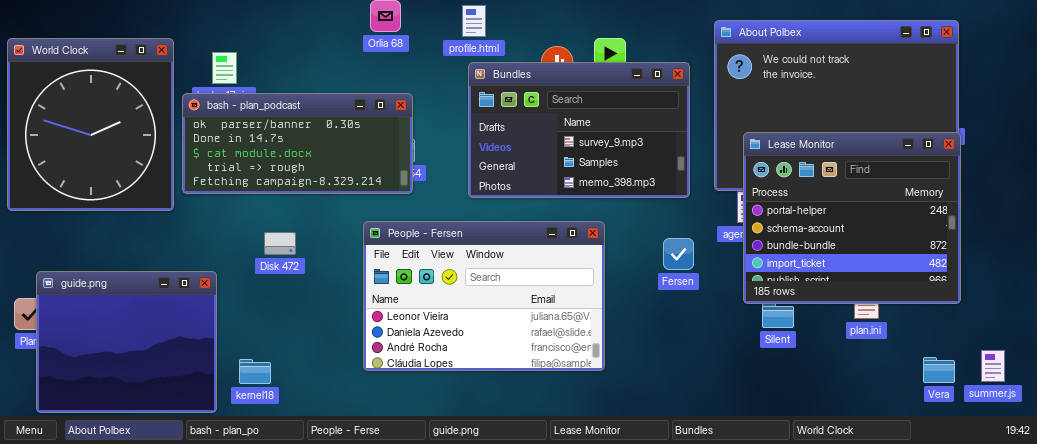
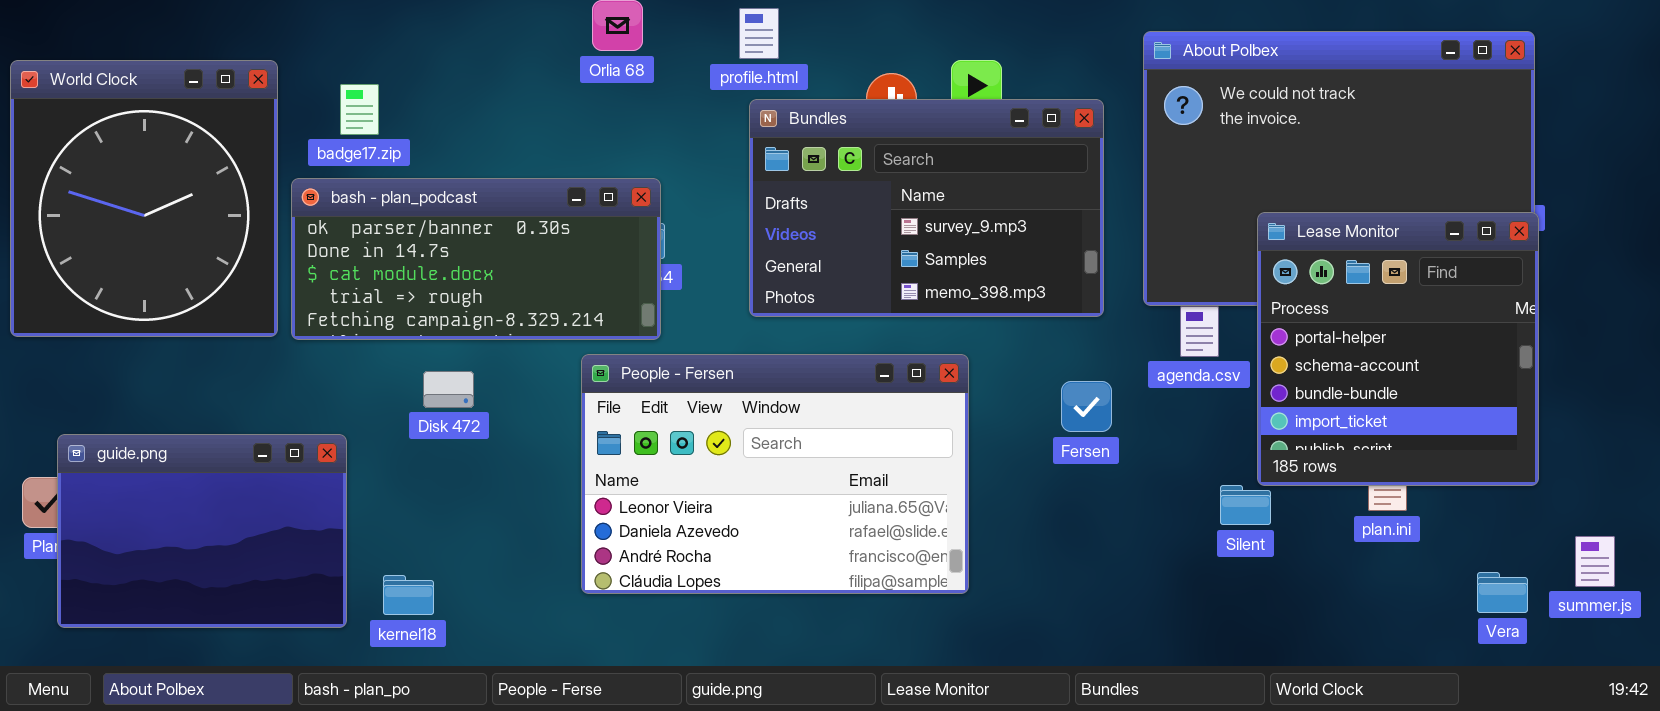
bash - plan_podcast: [182,93,413,194] -> [291,178,661,340], moved
Lease Monitor: [743,132,961,304] -> [1257,212,1539,486], resized
guide.png: [36,271,217,413] -> [57,434,347,628], resized
summer.js: [981,350,1005,382] -> [1575,536,1615,587], moved

